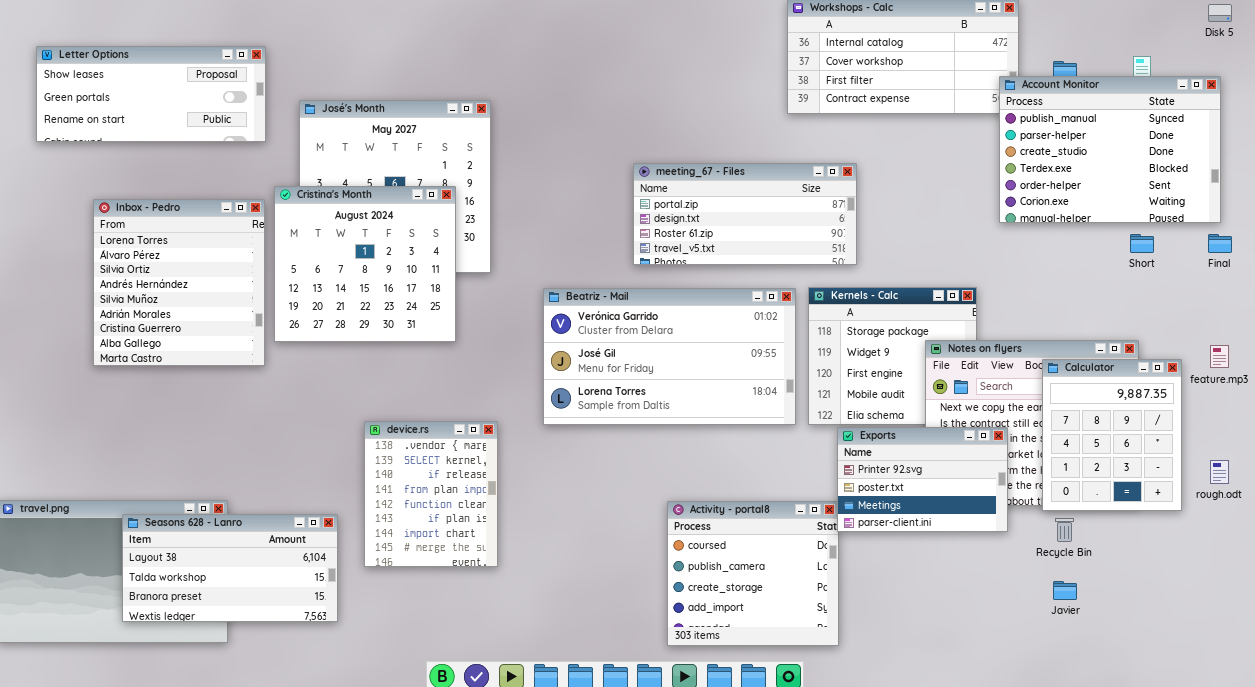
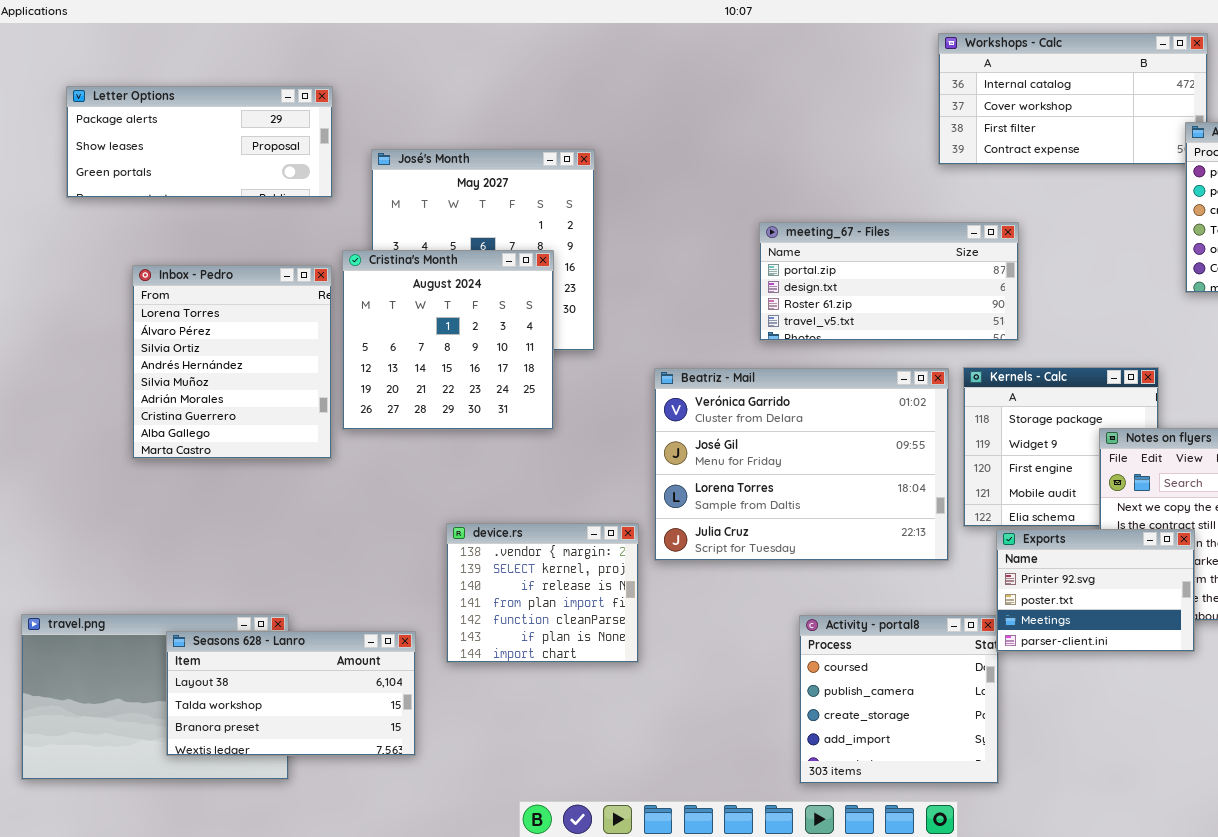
Letter Options: [36,46,266,142] -> [66,86,333,198], scrolled up 1 row
Beatriz - Mail: [543,288,796,425] -> [654,368,949,561], resized
device.rs: [364,421,498,567] -> [446,523,639,663], resized

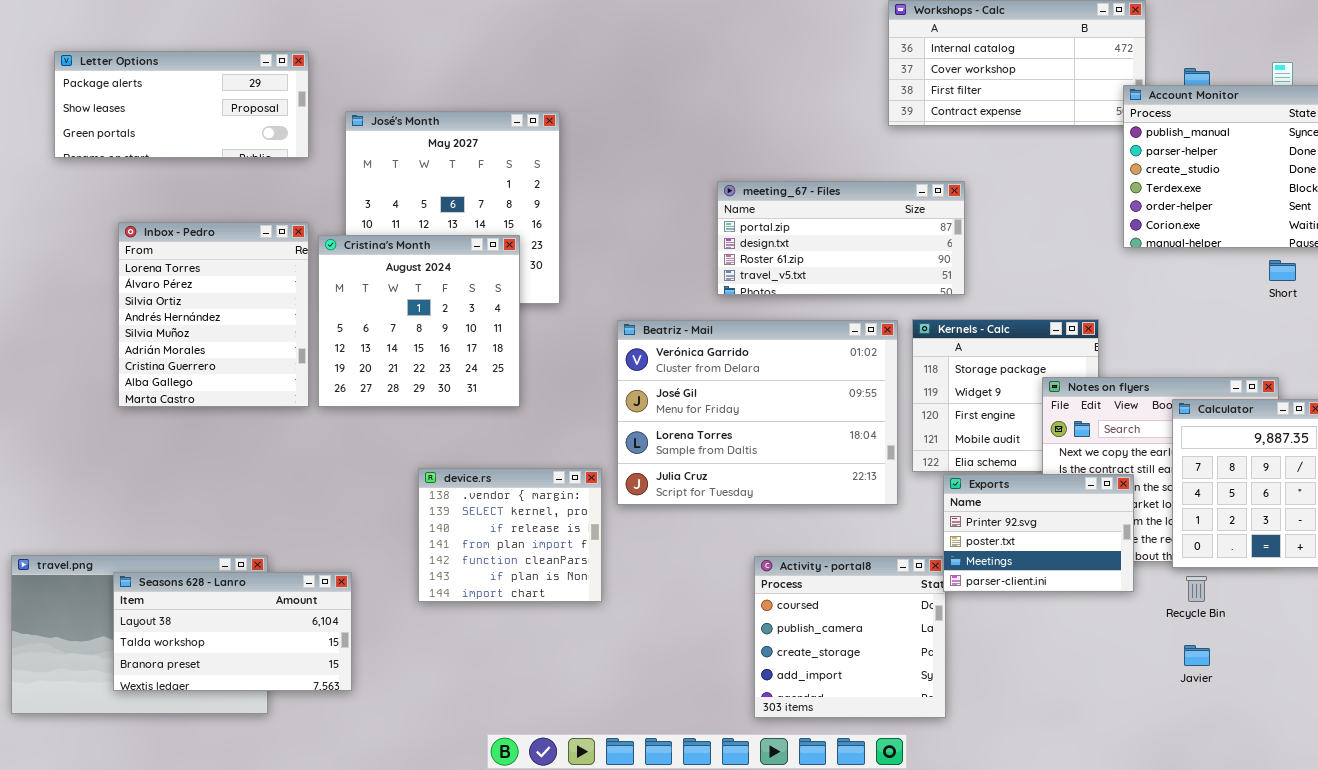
Cristina's Month: [342,250,554,430] -> [318,235,520,407], moved
Seasons 628 - Lanro: [166,631,416,756] -> [113,572,352,691], moved

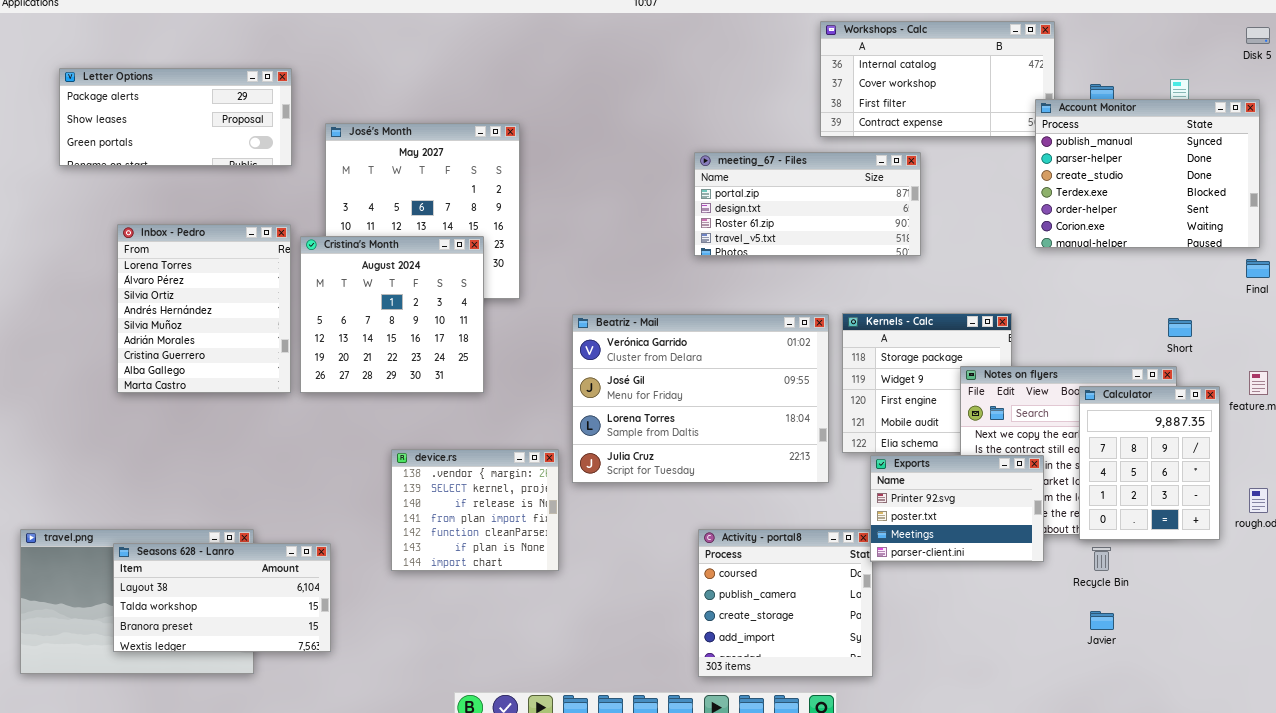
meeting_67 - Files: [717,181,965,295] -> [694,152,921,256], moved
Short: [1269,260,1296,281] -> [1168,318,1192,337], moved

